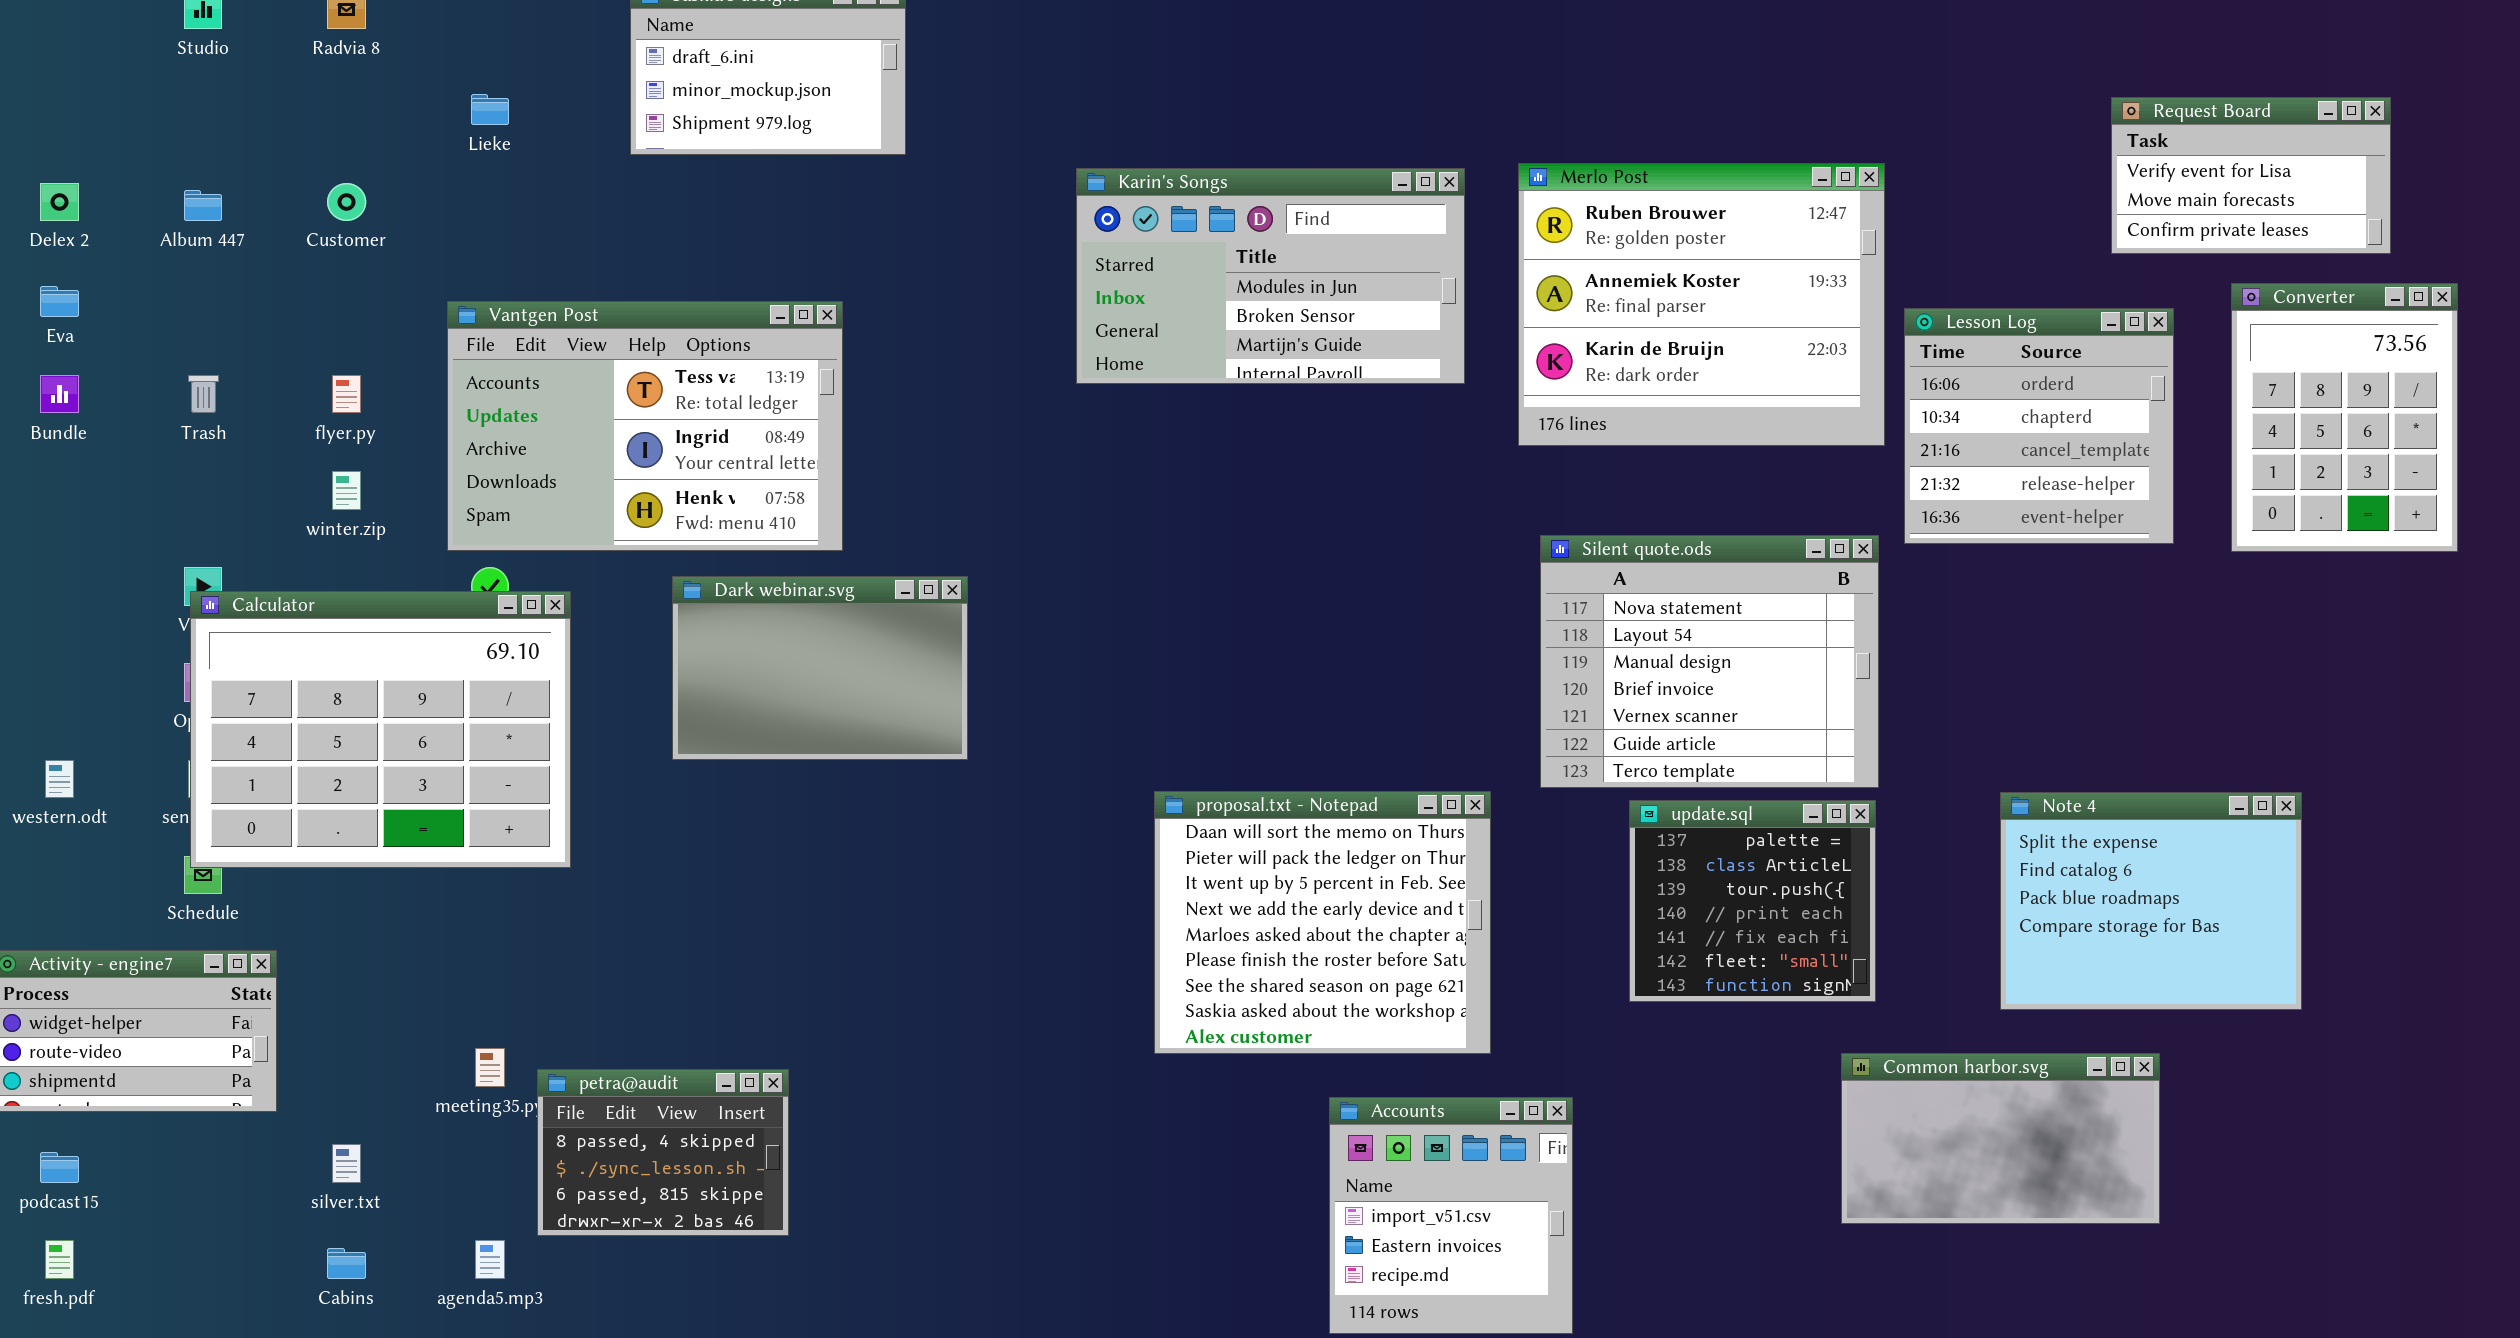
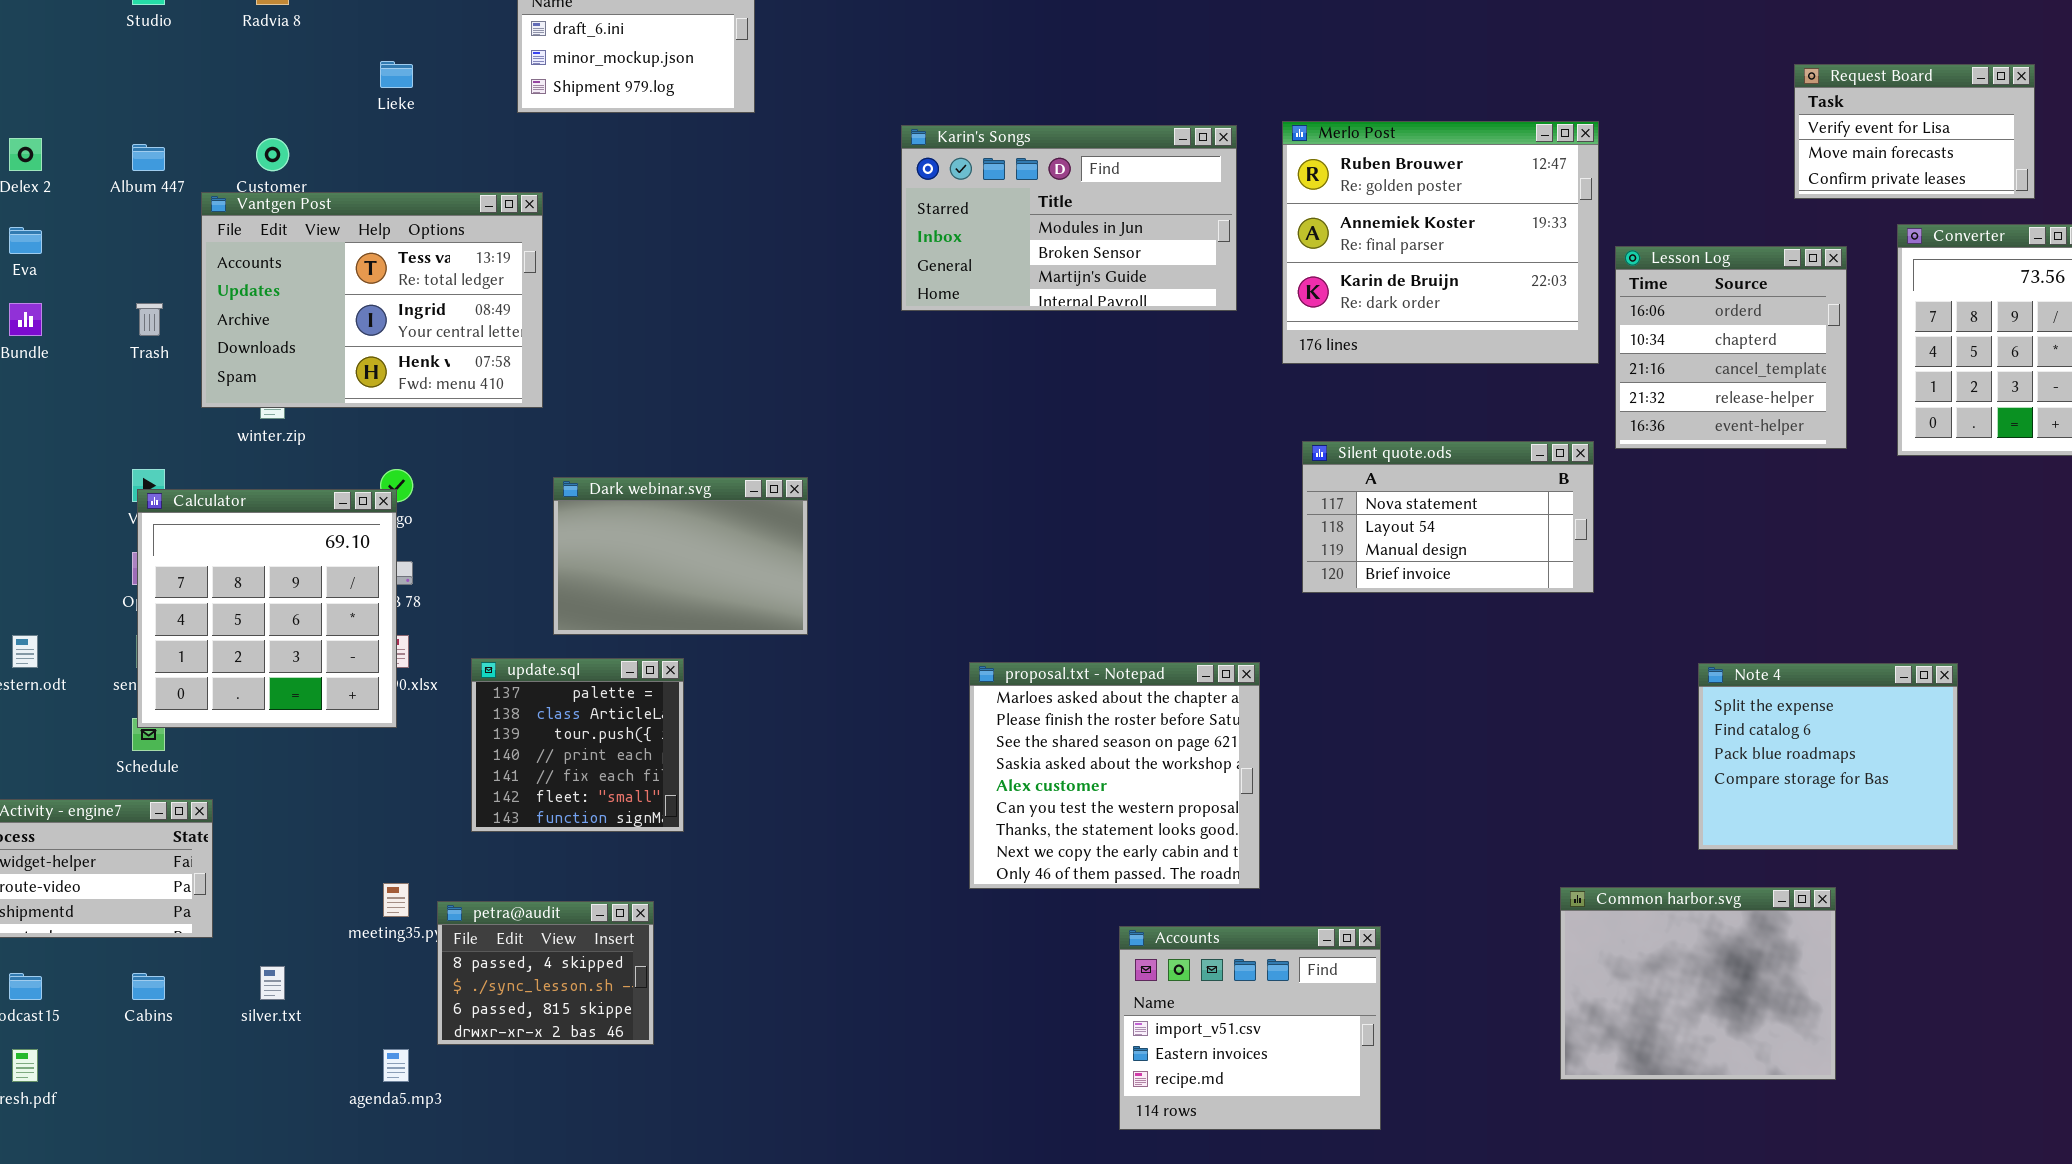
Vantgen Post: [447,301,843,551] -> [201,192,543,408], moved
Silent quote.ods: [1540,535,1879,788] -> [1302,441,1594,593], resized
Calculator: [190,591,571,868] -> [137,489,397,728], resized
proposal.txt - Notepad: [1154,791,1491,1054] -> [969,662,1260,889], scrolled down 4 rows
update.sql: [1629,800,1876,1002] -> [471,658,684,832], moved
Common harbor.svg: [1841,1053,2160,1224] -> [1560,887,1836,1080], resized
Accounts: [1329,1097,1573,1334] -> [1119,926,1381,1130], resized
Cabins: [327,1248,366,1279] -> [132,973,165,1000], moved

